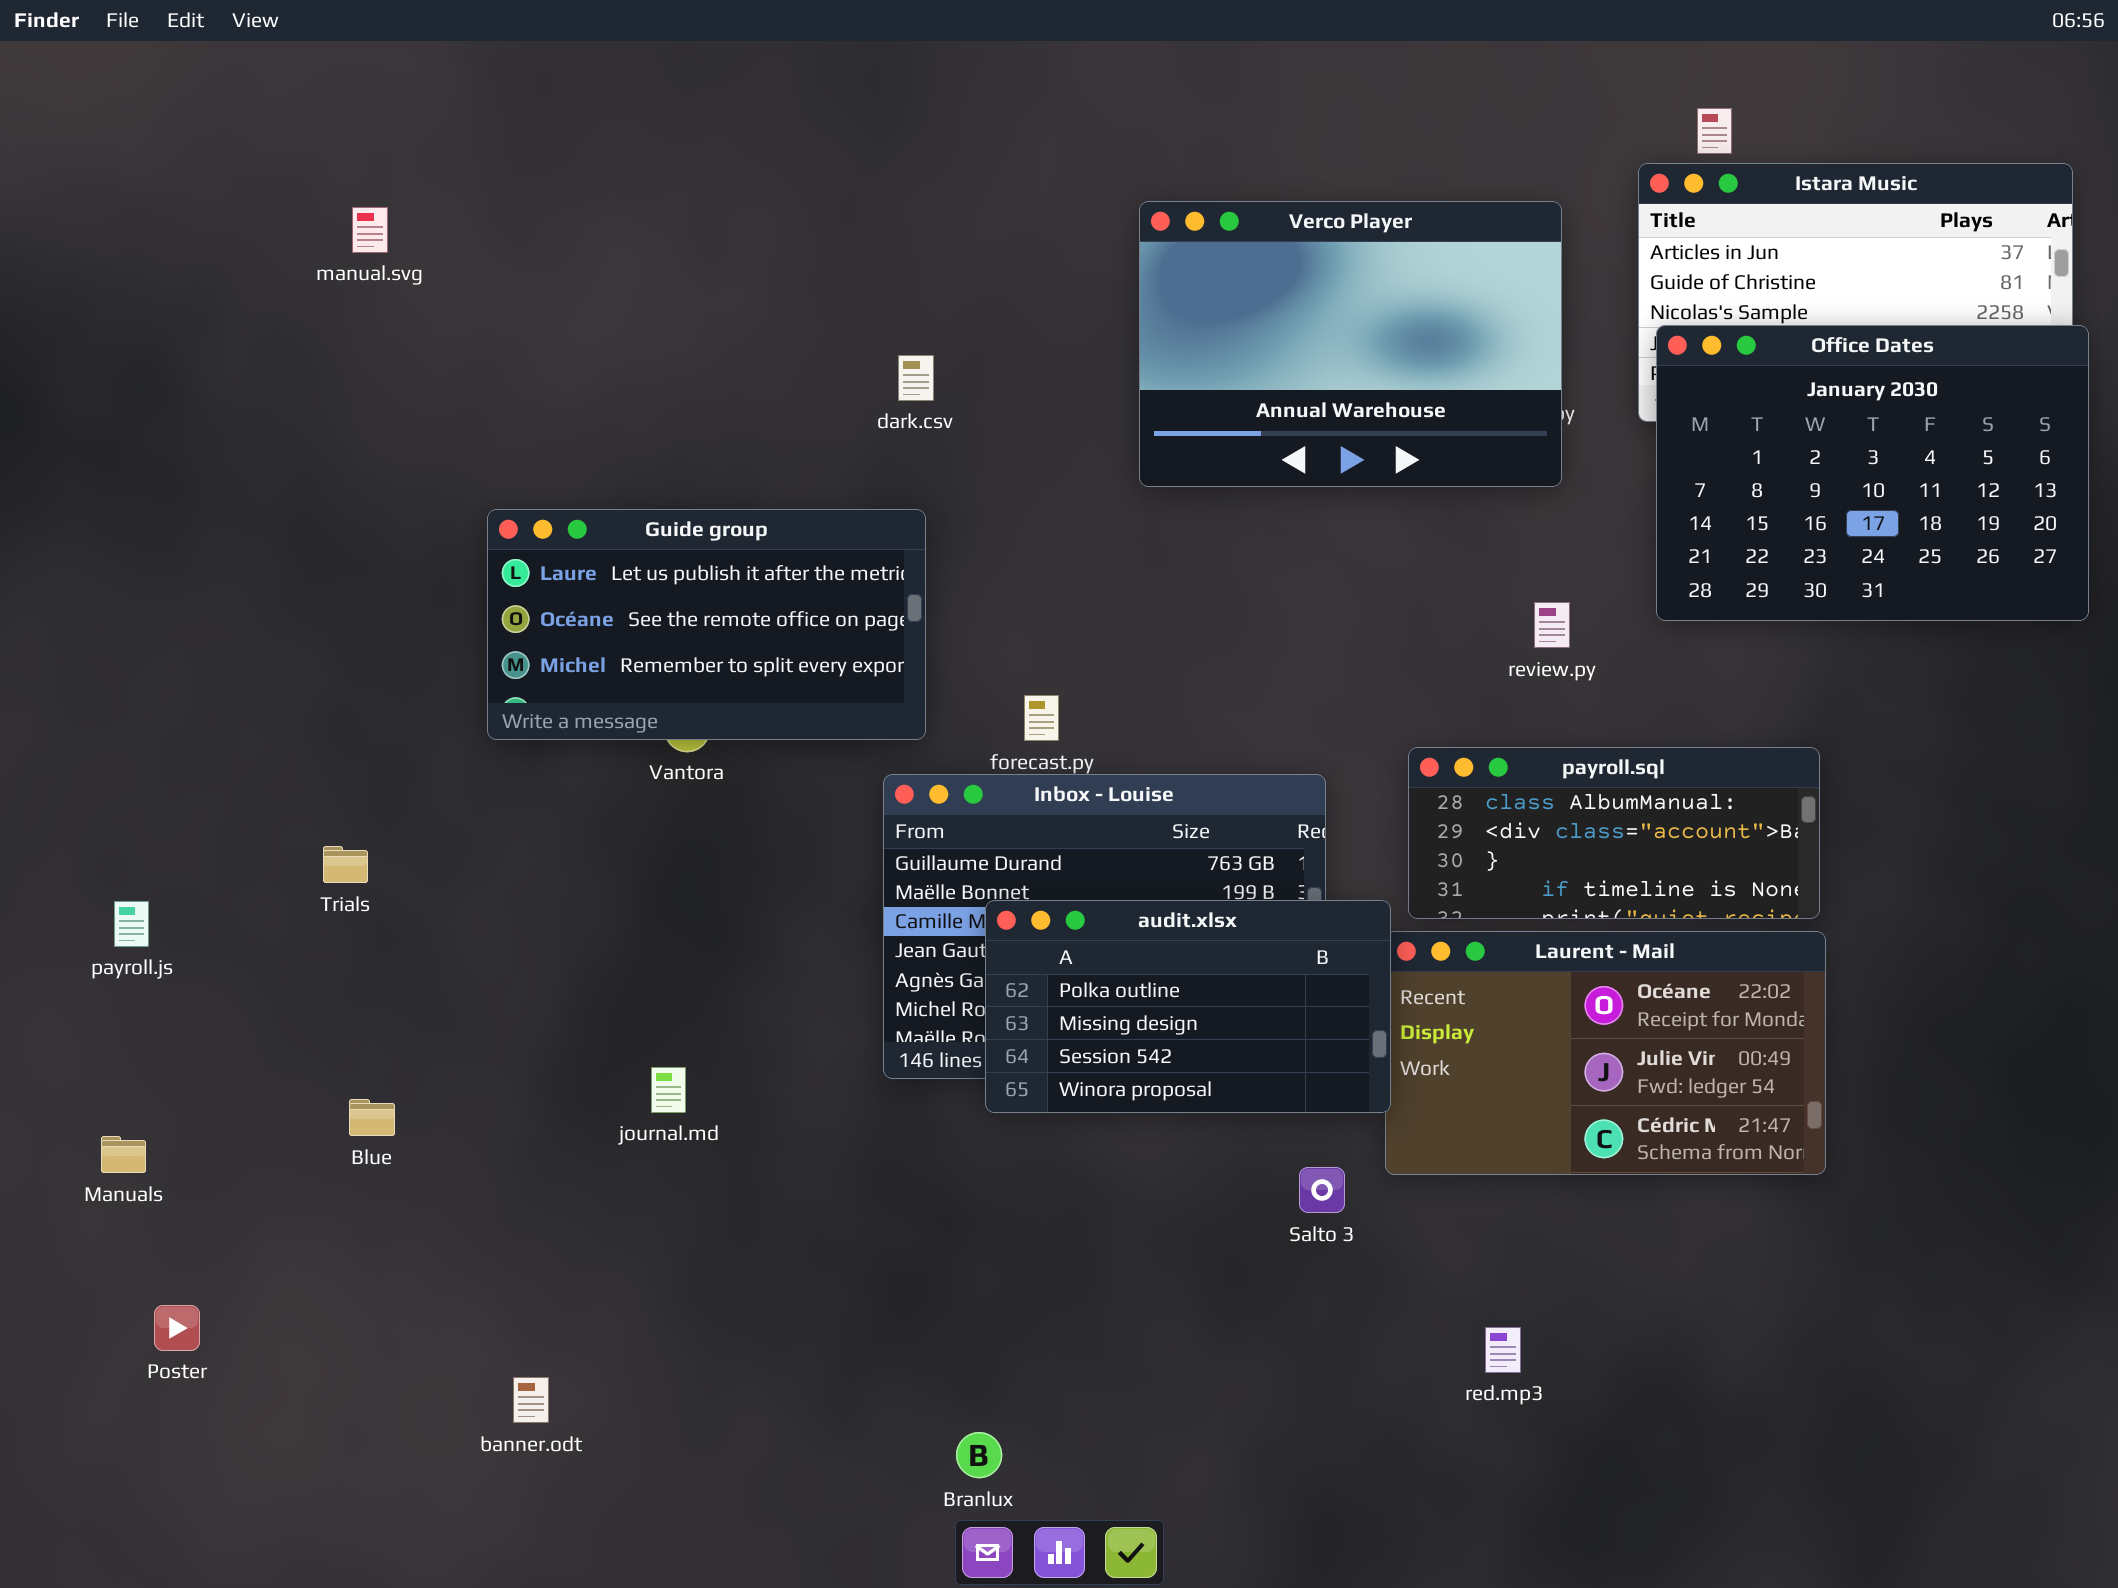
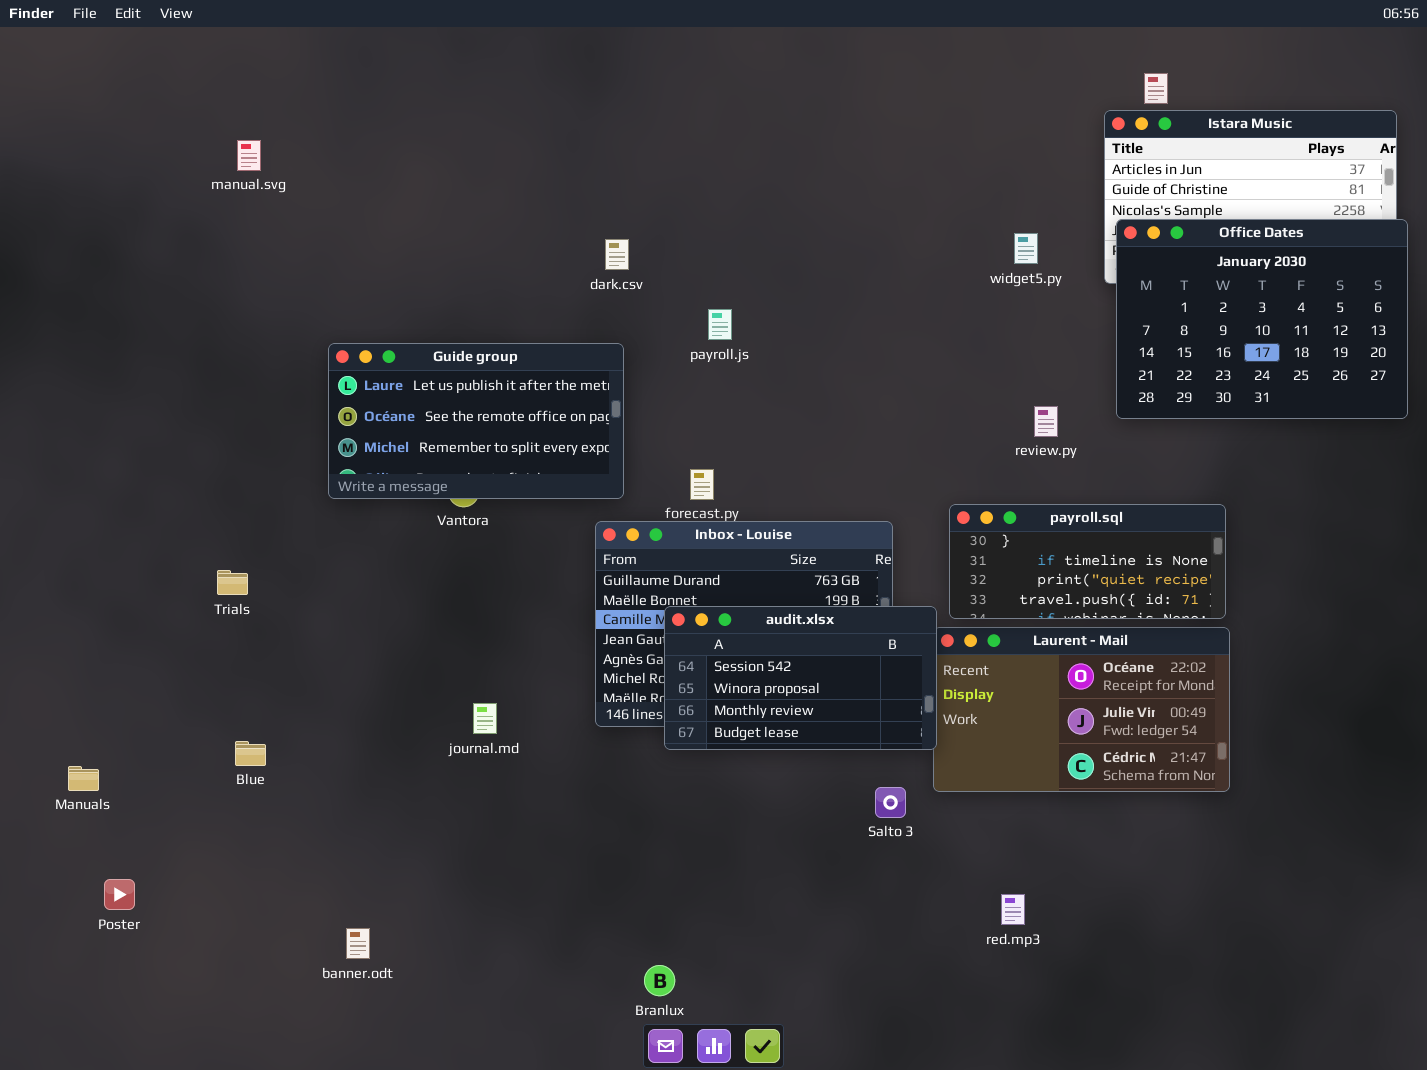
Verco Player: [1139,201,1562,487] -> none, closed
payroll.sql: [1408,747,1820,919] -> [949,504,1226,619], scrolled down 2 rows
audit.xlsx: [985,900,1391,1113] -> [664,606,937,750], scrolled down 2 rows
payroll.js: [114,901,149,947] -> [708,309,732,340], moved
journal.md: [651,1067,686,1113] -> [473,703,497,734], moved

